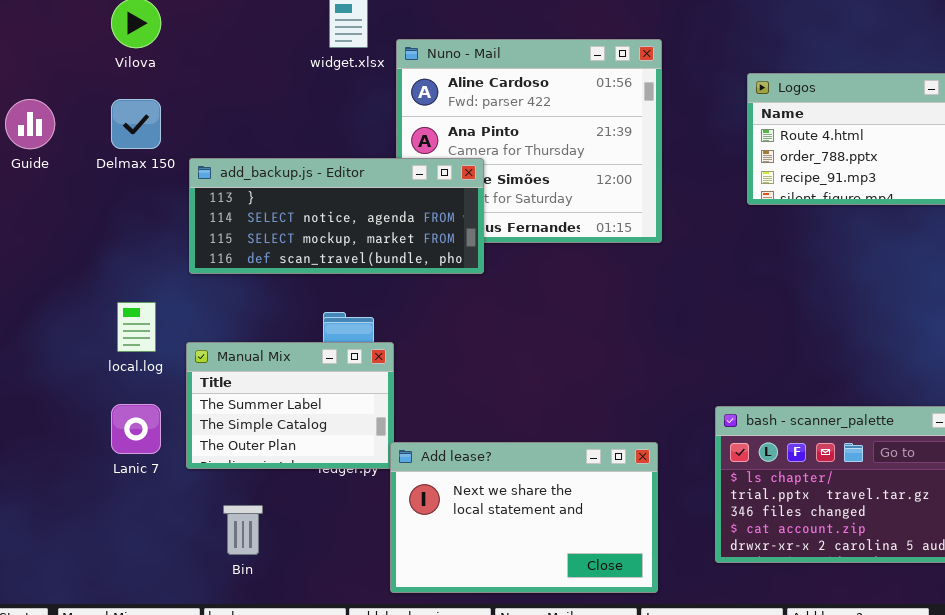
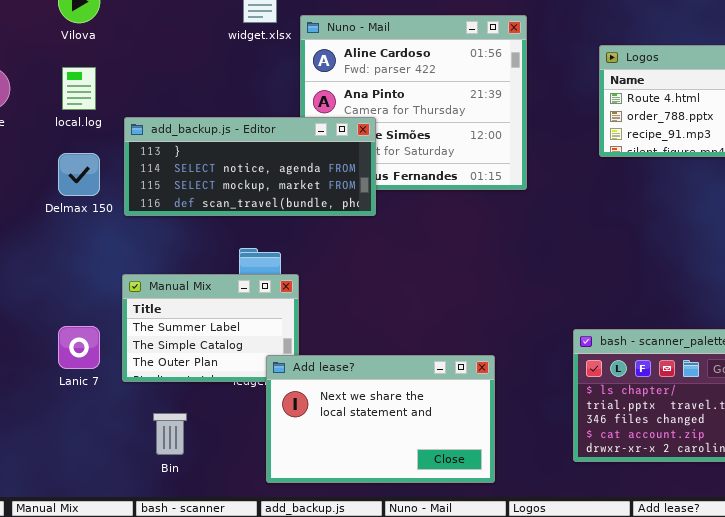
Delmax 150: [111,99,161,149] -> [58,153,100,196], moved
local.log: [117,302,156,352] -> [62,67,96,110], moved
Add lease?: [390,442,658,593] -> [266,355,495,483], moved

